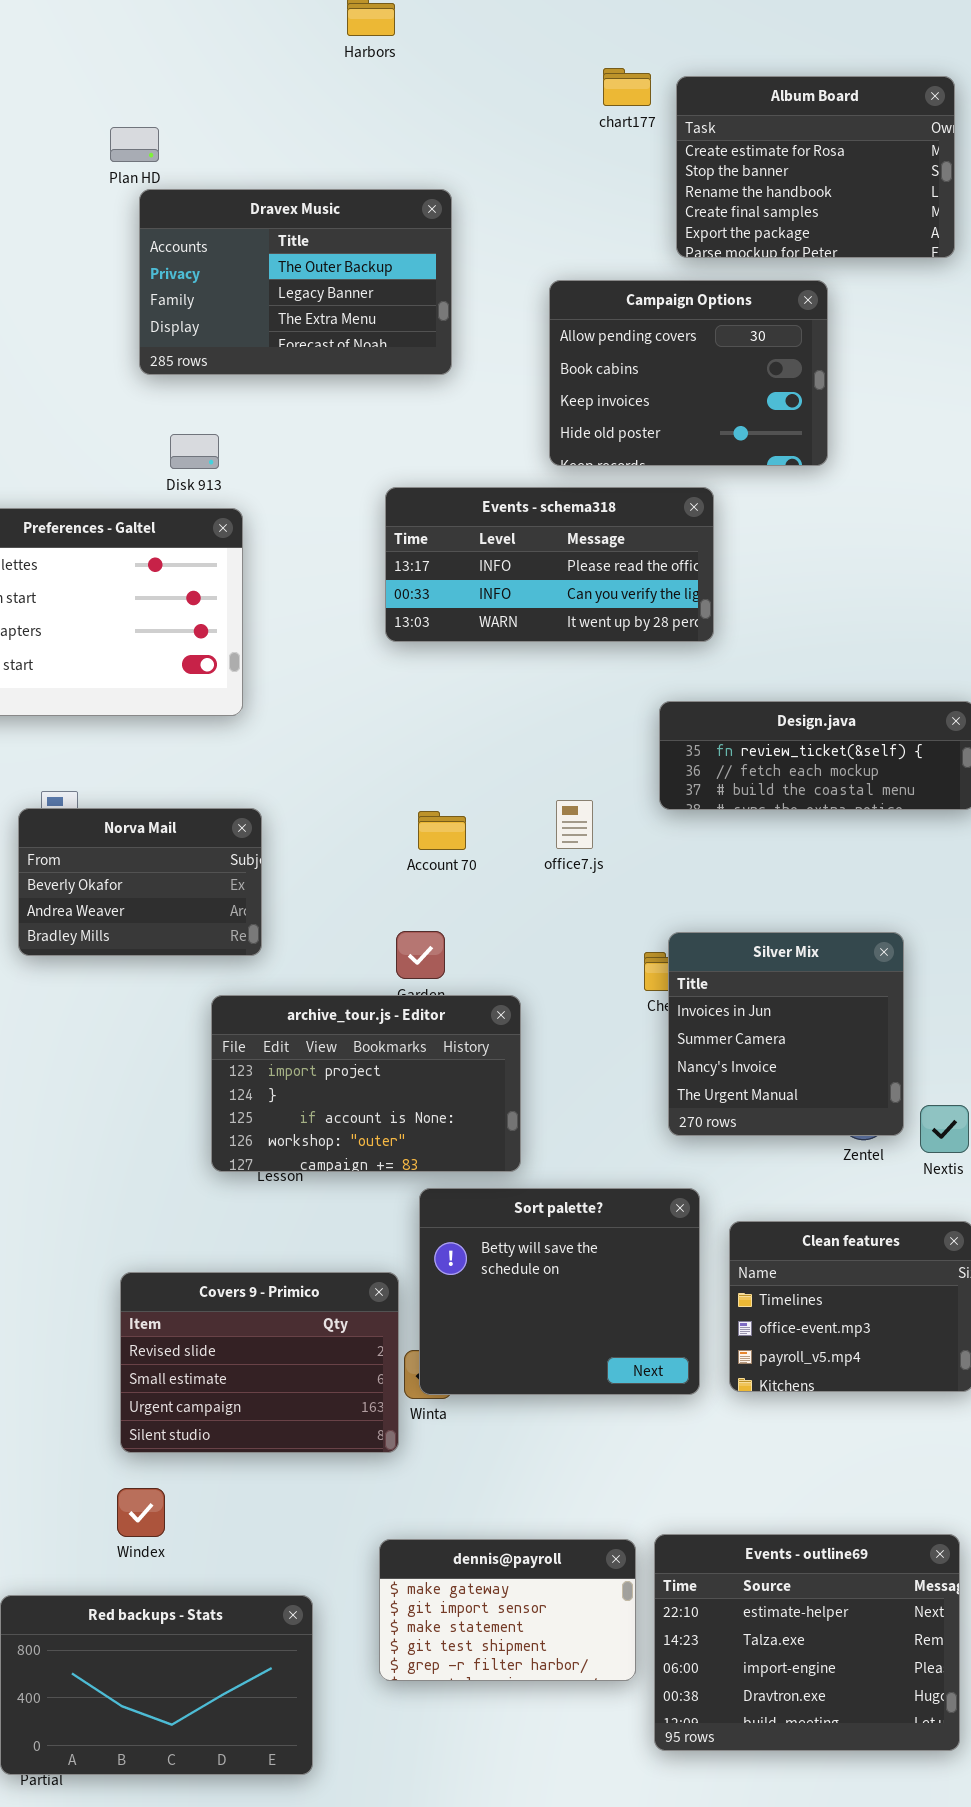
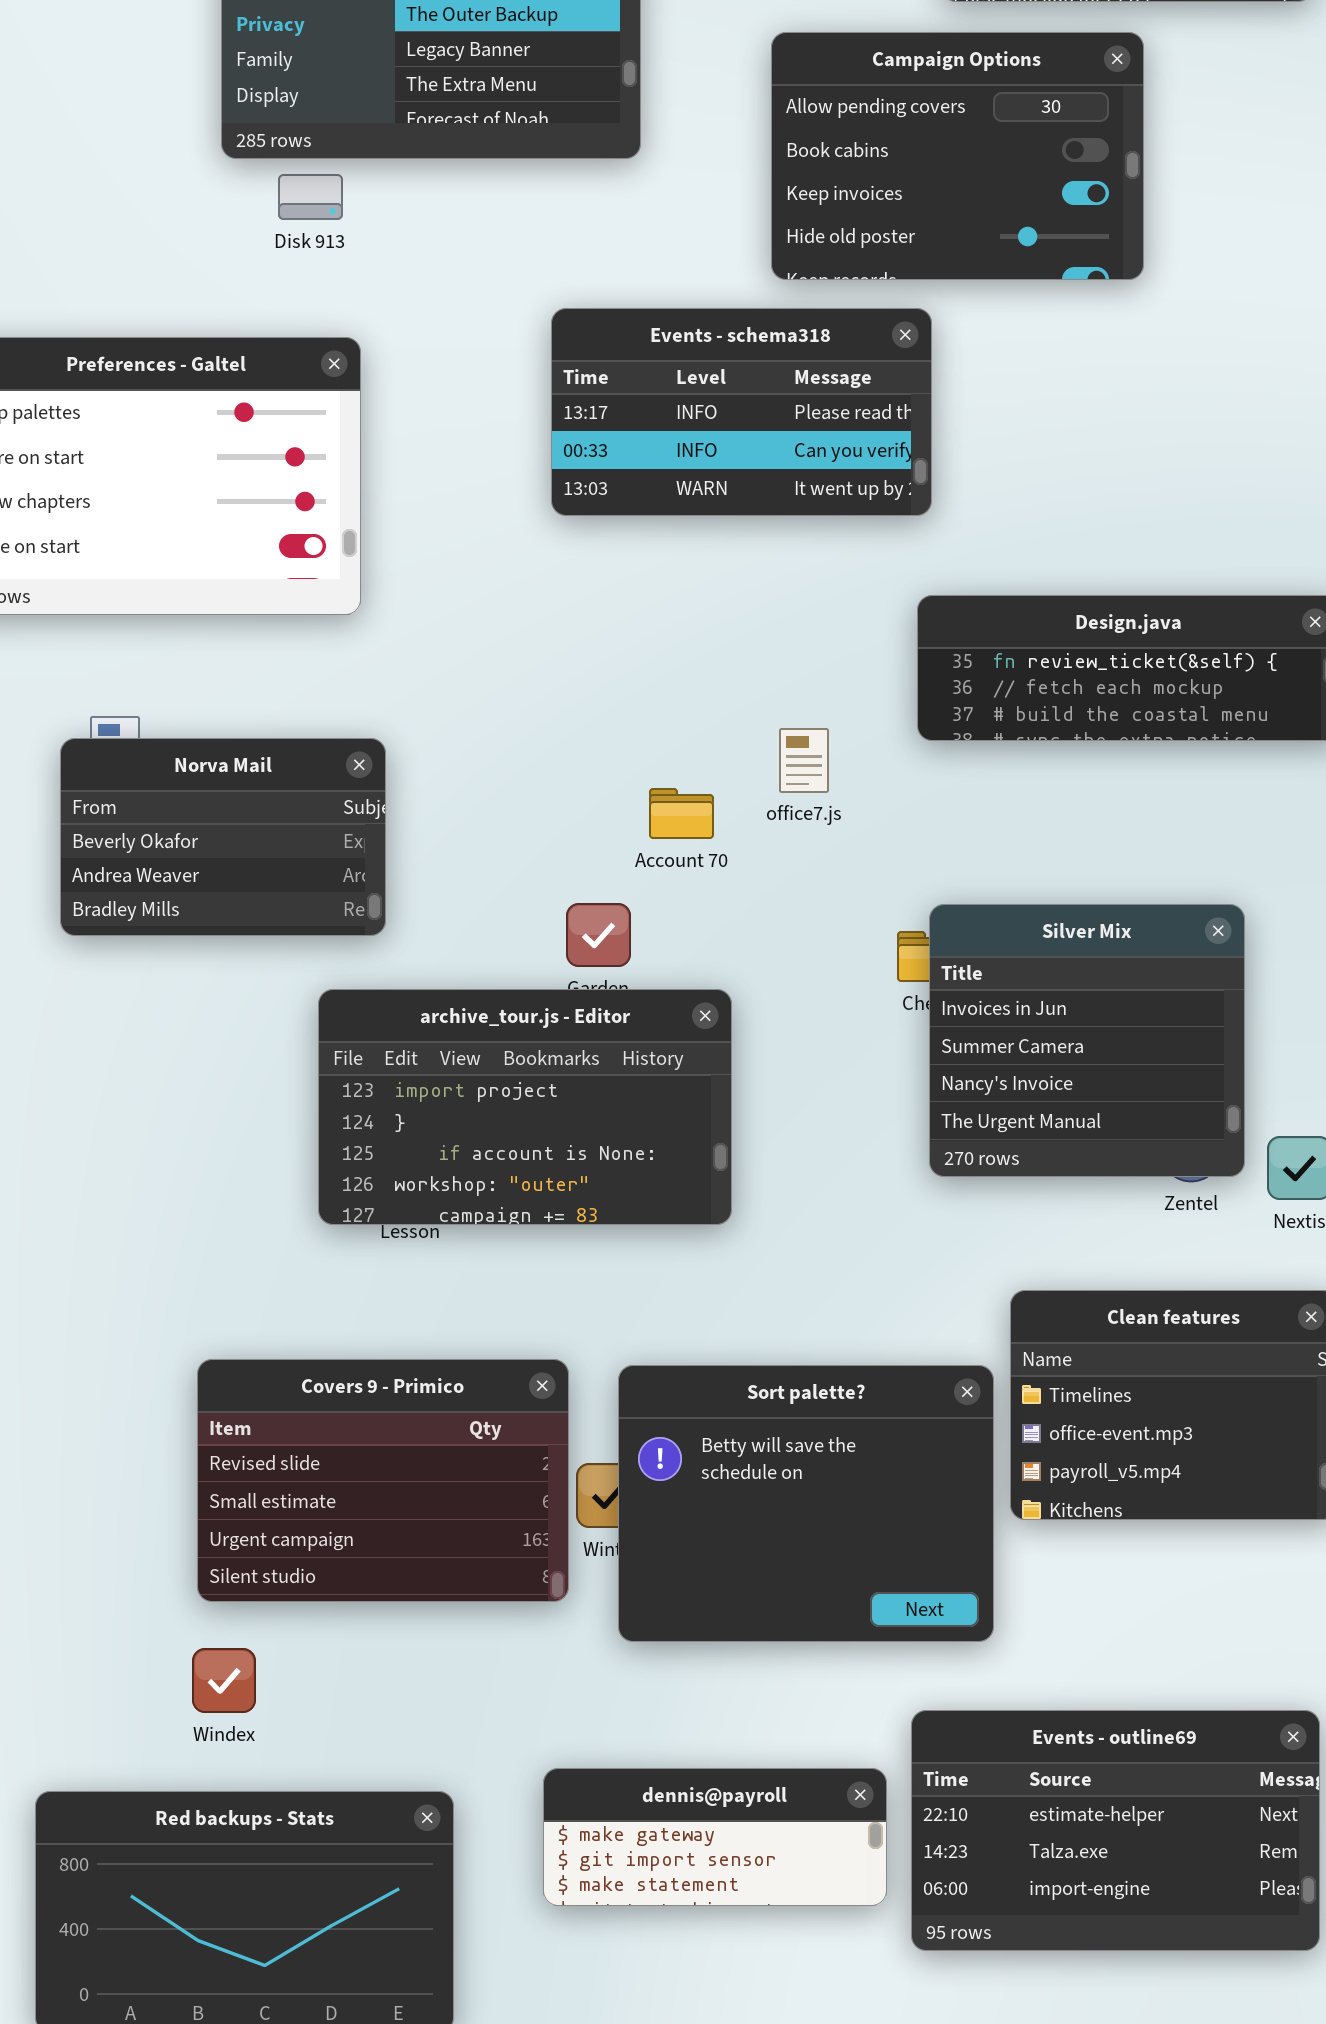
Disk 913: [170,434,219,469] -> [278,174,343,220], moved
Events - schema318: [385,487,714,642] -> [551,308,932,516], resized
Account 70: [418,811,466,850] -> [649,788,714,839], moved
Sort palette?: [419,1188,700,1395] -> [618,1365,994,1642], moved
Events - outline69: [654,1534,960,1751] -> [911,1710,1320,1951], resized
dennis@payroll: [379,1539,636,1681] -> [543,1768,887,1906], resized

